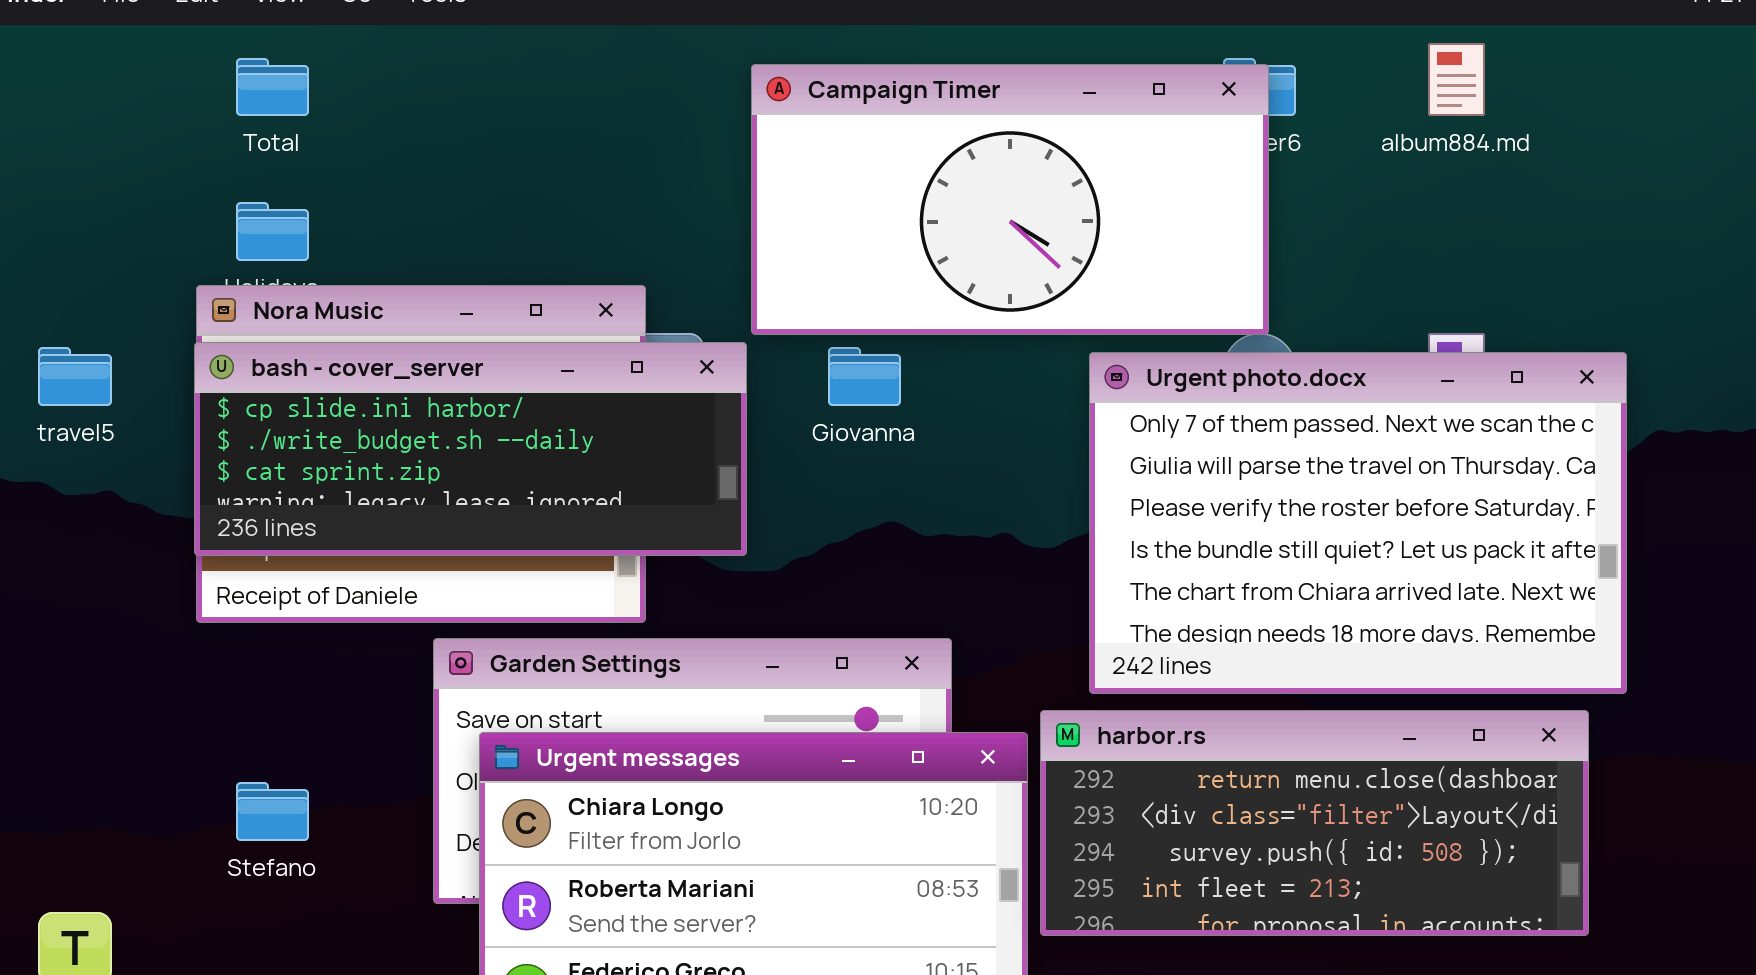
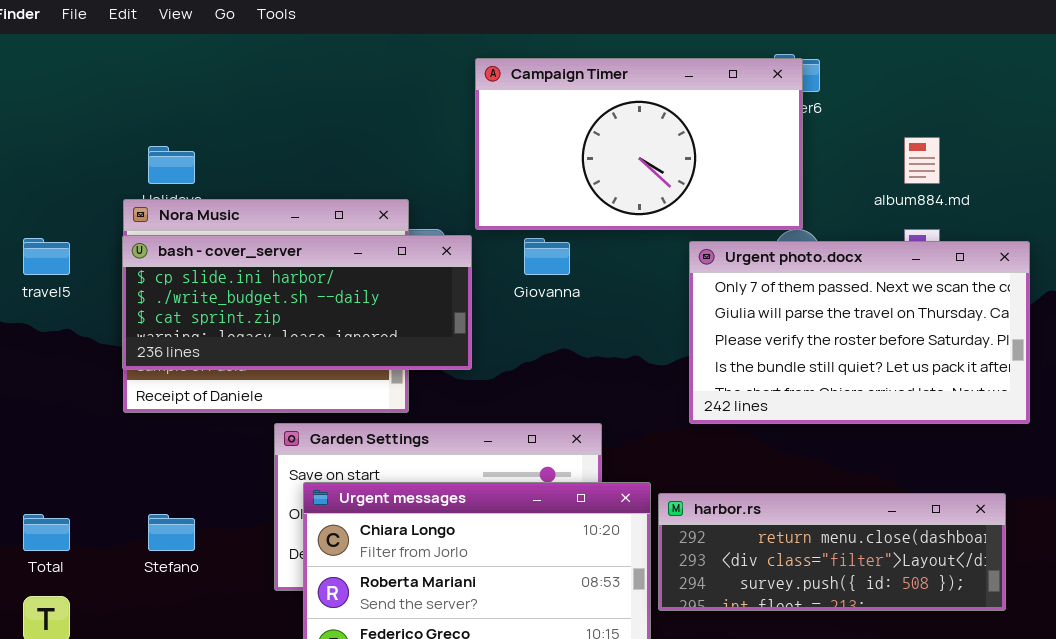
album884.md: [1428,43,1485,116] -> [904,137,940,184], moved
Total: [236,58,309,116] -> [23,514,70,551], moved
Urgent photo.docx: [1089,352,1627,694] -> [689,241,1030,424], resized
harbor.rs: [1040,710,1589,936] -> [658,493,1006,611], resized

